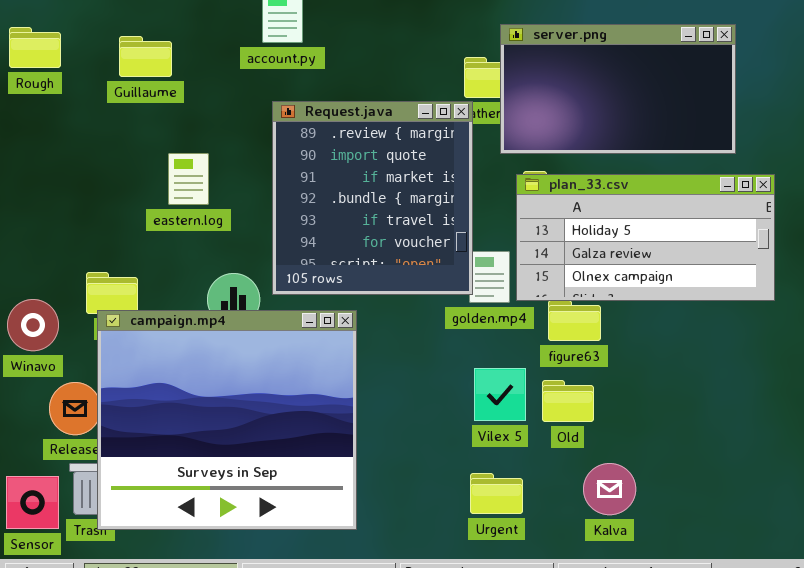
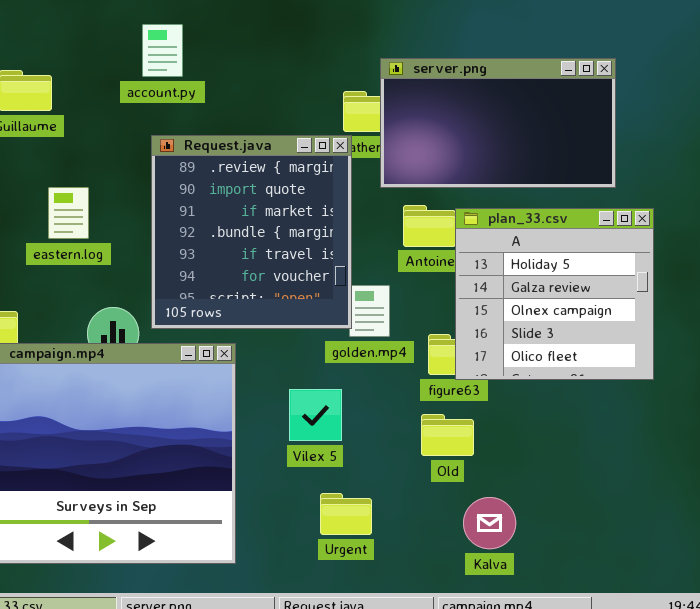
plan_33.csv: [516,174,775,301] -> [455,208,654,380], resized
Vilex 5: [474,368,526,421] -> [289,389,342,441], moved
Urgent: [470,473,523,514] -> [320,493,372,535], moved

